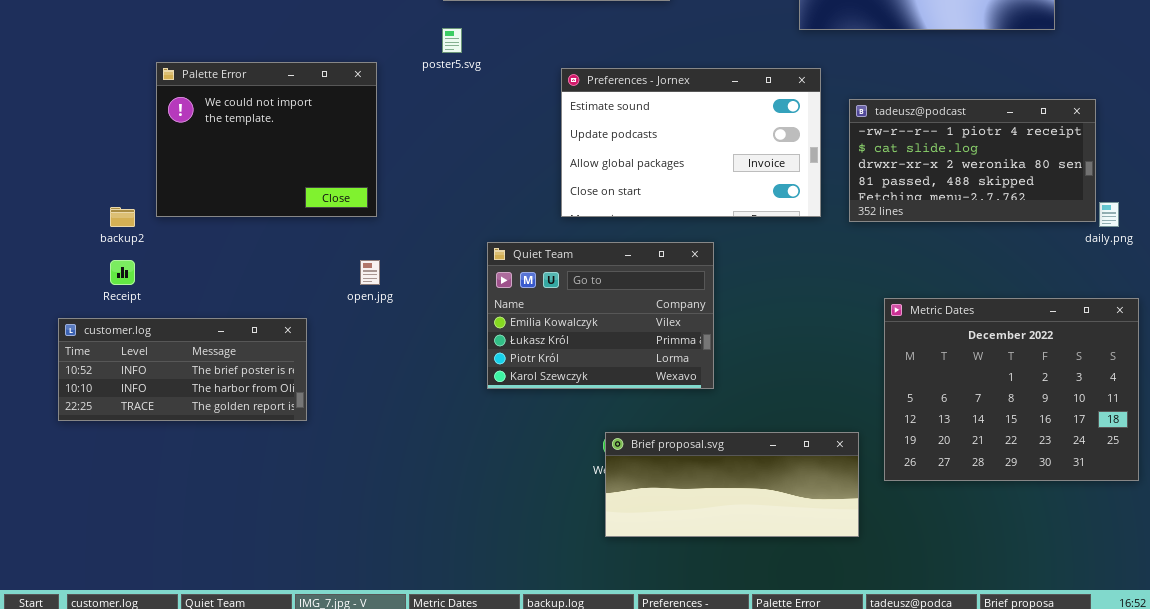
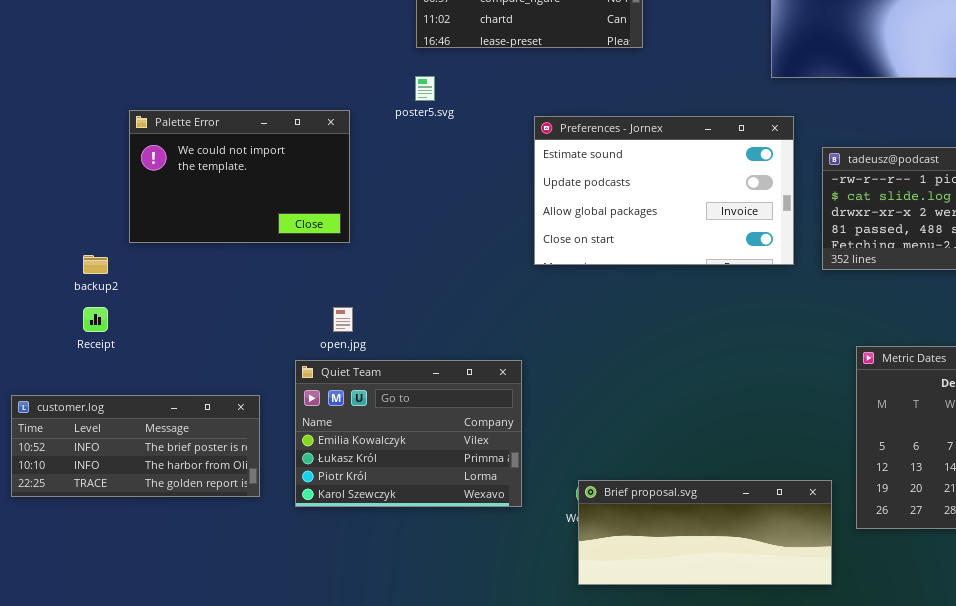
Palette Error: [156,62,377,217] -> [129,110,350,243], resized
Quiet Team: [487,242,714,389] -> [295,360,522,507], moved
customer.log: [58,318,307,421] -> [11,395,260,497], moved

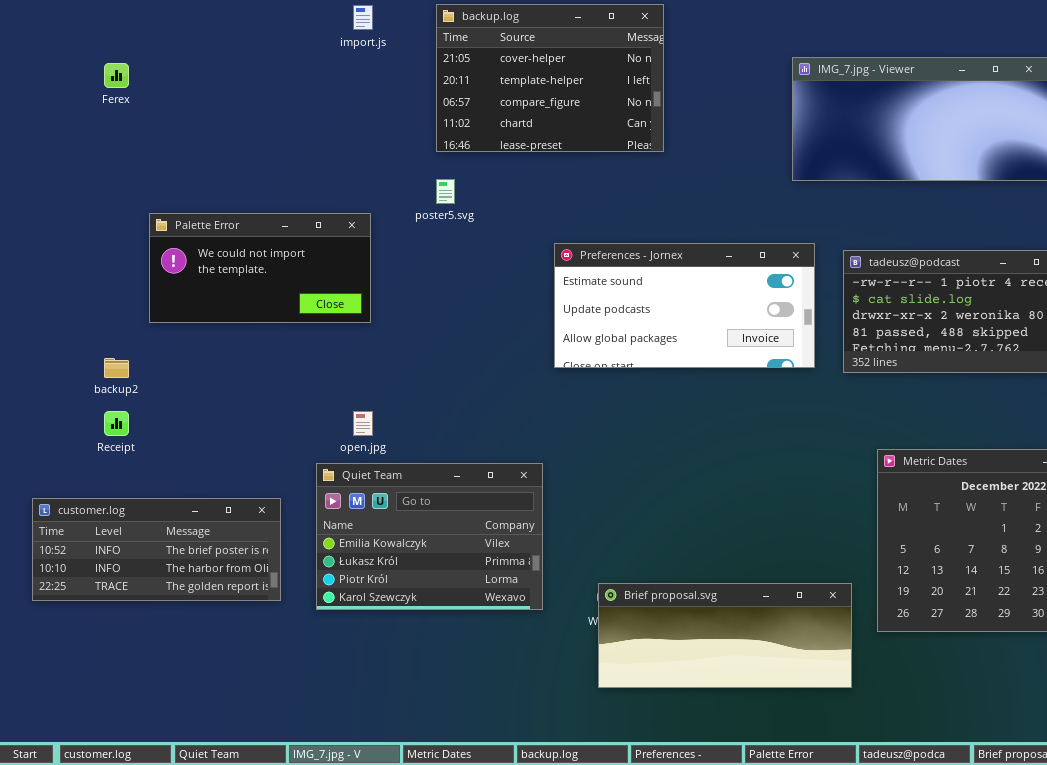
Palette Error: [129,110,350,243] -> [149,213,371,323], resized
Preferences - Jornex: [534,116,794,265] -> [554,243,815,368], resized

